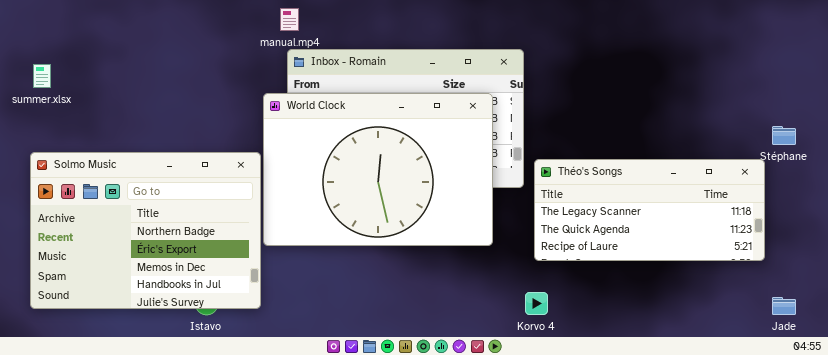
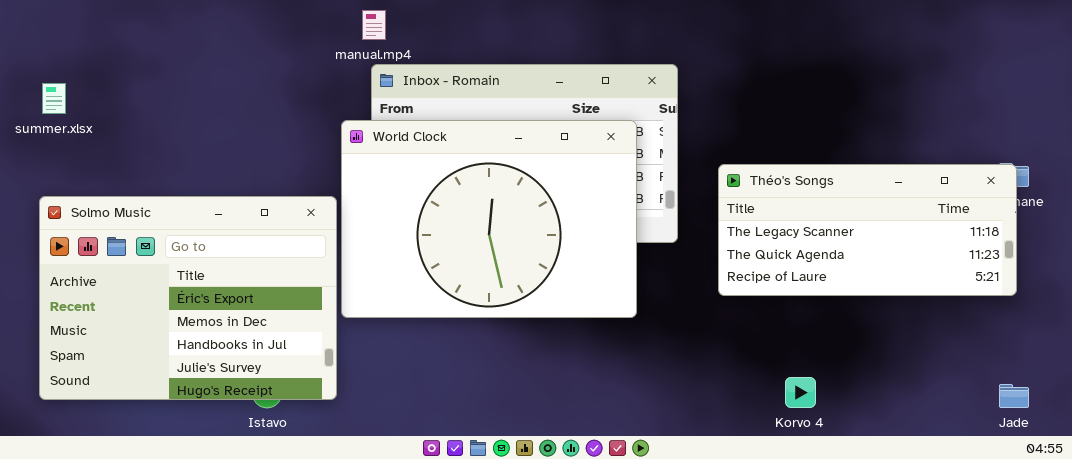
Solmo Music: [30,152,261,309] -> [39,196,337,400], scrolled down 1 row
Théo's Songs: [534,159,765,261] -> [718,164,1017,296], moved
Korvo 4: [525,292,548,315] -> [785,377,816,408], moved

